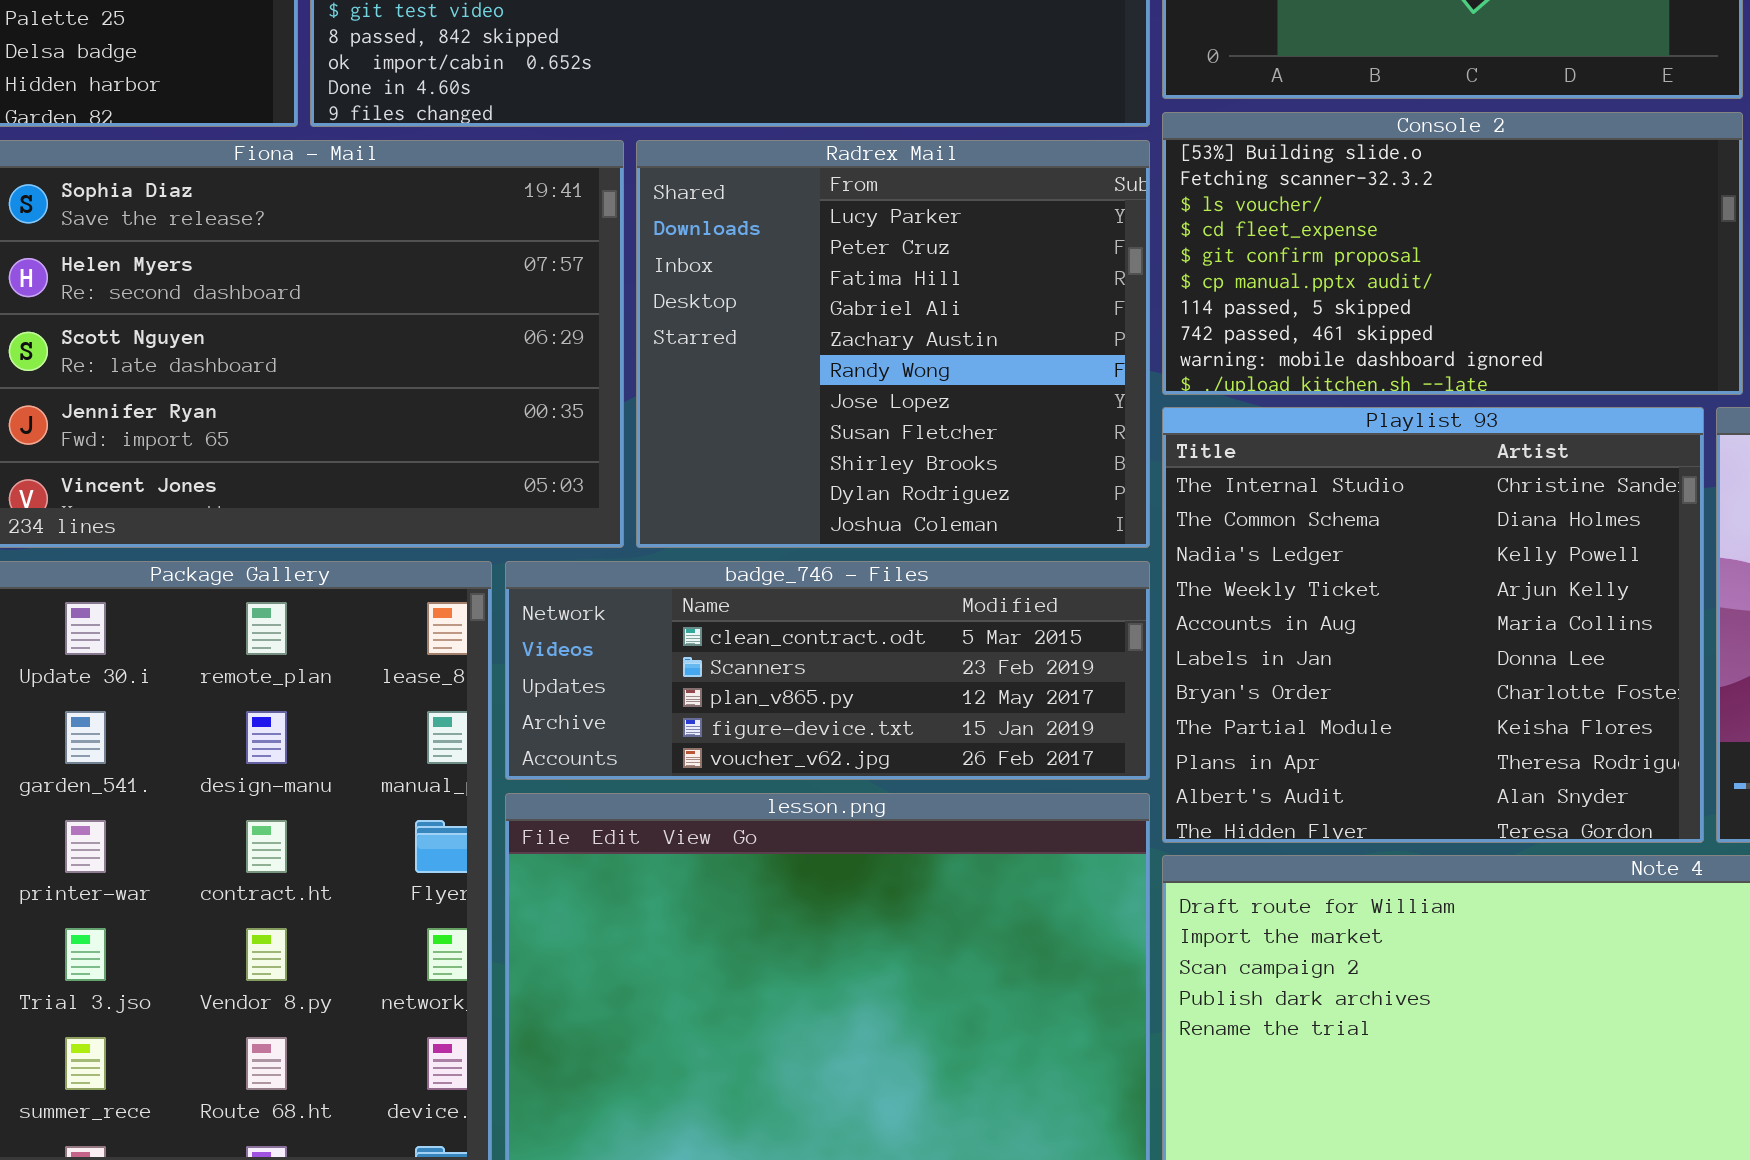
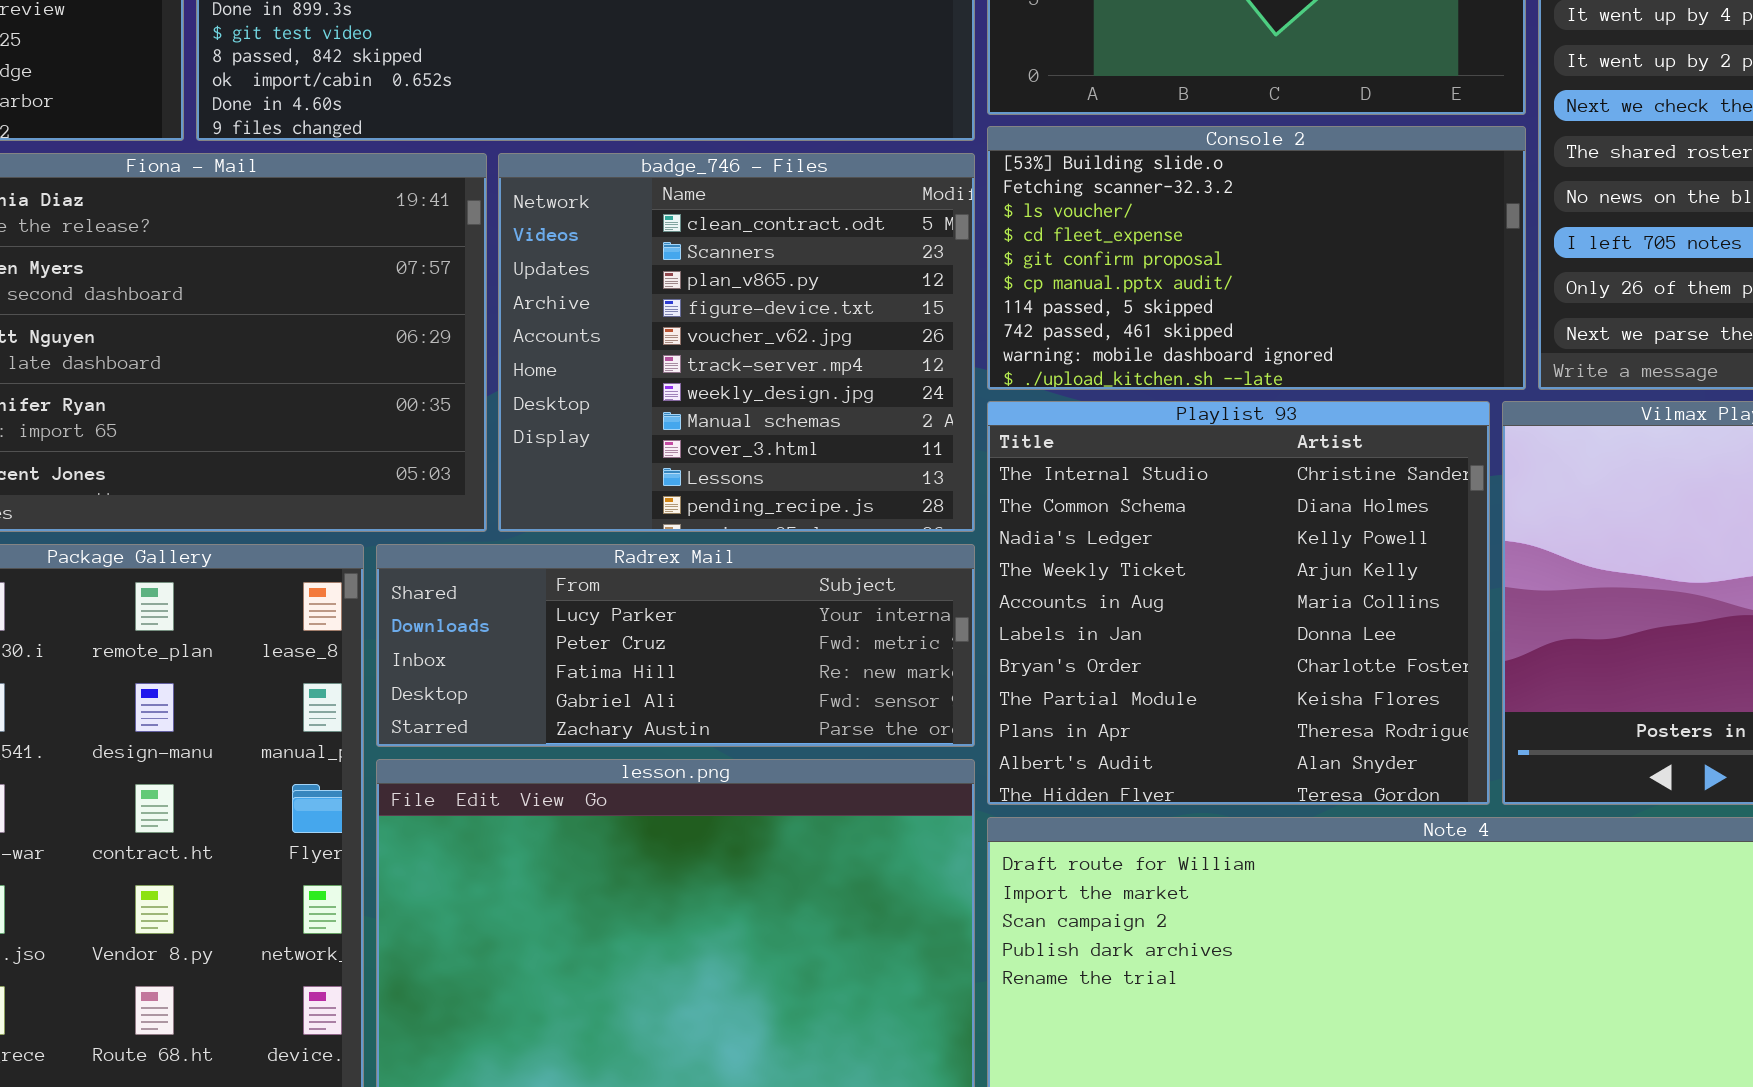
Radrex Mail: [636,140,1150,548] -> [376,544,975,747], moved, resized
badge_746 - Files: [505,561,1150,780] -> [498,153,975,532], moved, resized

